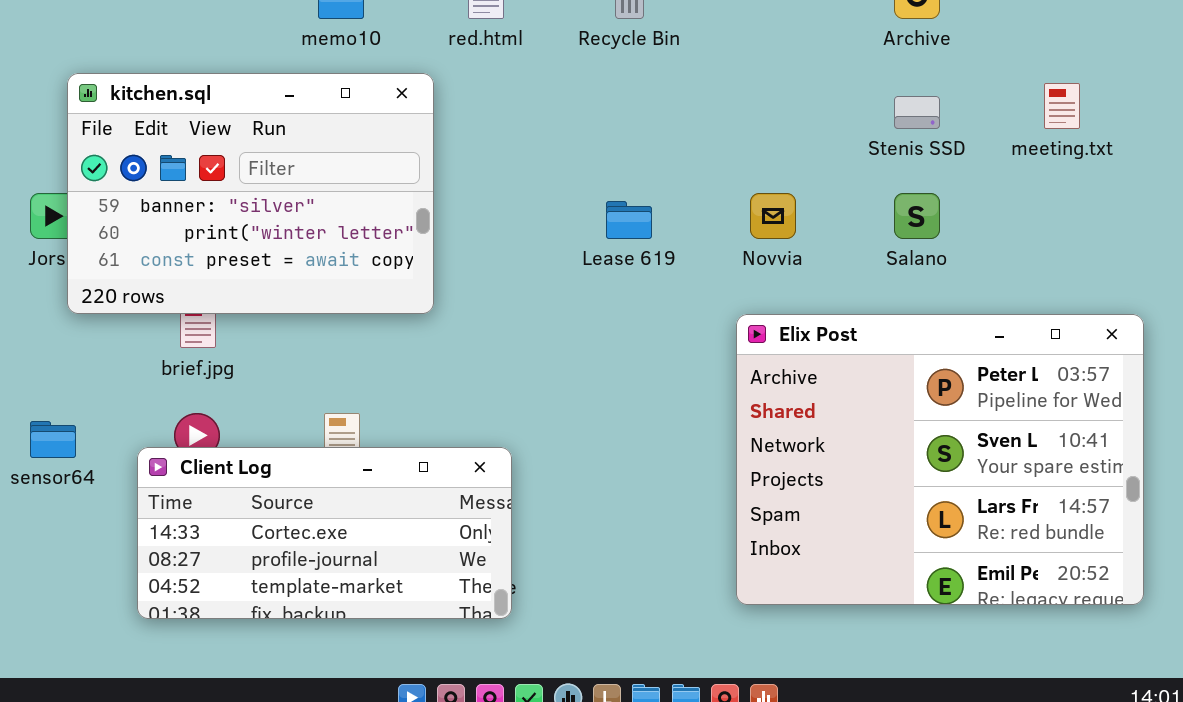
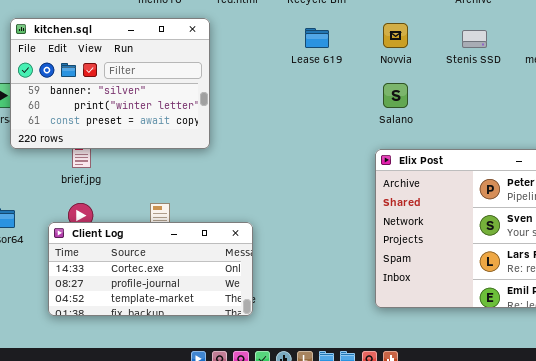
Novvia: [750,193,796,239] -> [383,23,408,48], moved
Salano: [894,193,940,239] -> [383,83,408,108], moved
Lease 619: [606,201,652,239] -> [305,28,329,48], moved

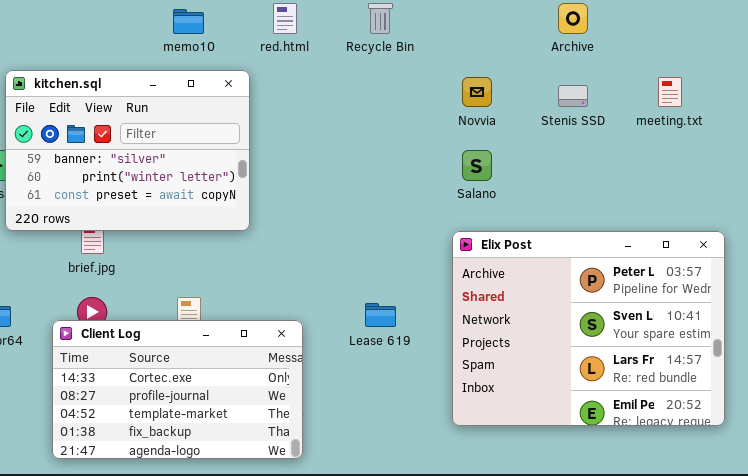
Lease 619: [305,28,329,48] -> [365,303,396,327], moved
Client Log: [48,222,253,316] -> [52,320,303,459], resized

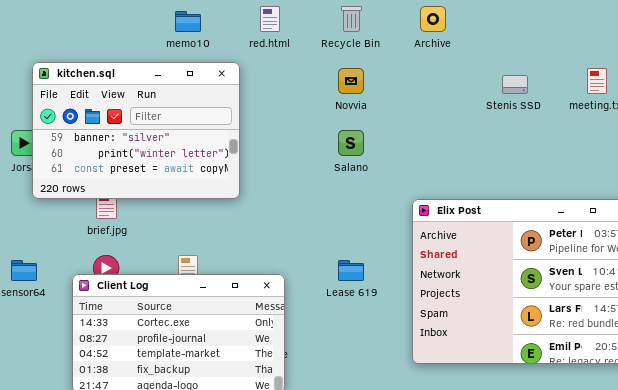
Archive: [558,3,588,34] -> [420,6,446,32], moved
Novvia: [462,77,492,107] -> [338,68,364,94], moved
Salano: [462,150,492,181] -> [338,130,364,156], moved

